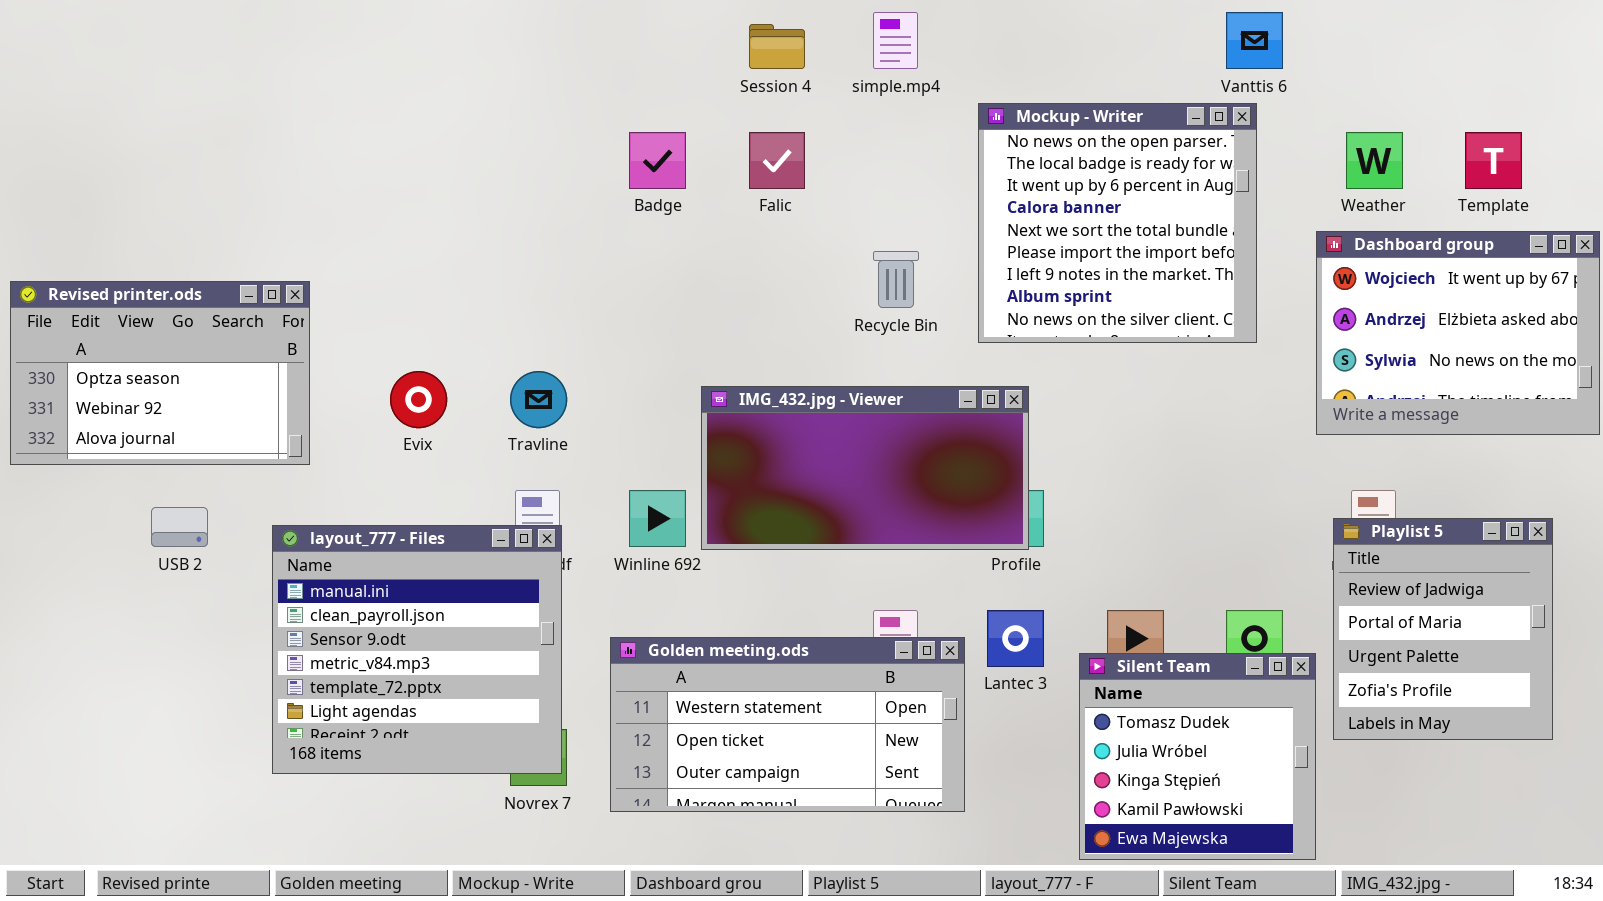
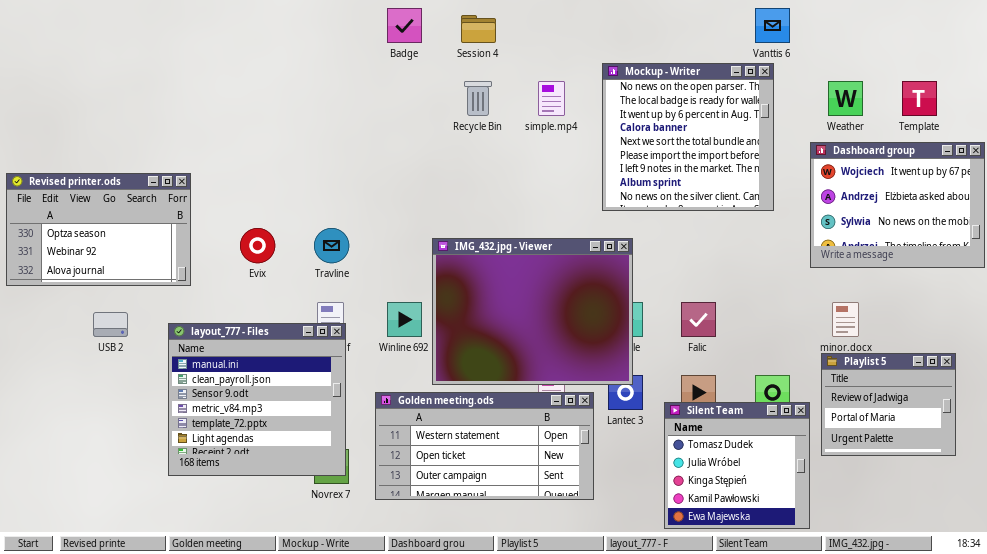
simple.mp4: [873,12,918,69] -> [538,81,565,116], moved
Badge: [629,132,686,189] -> [387,8,422,43], moved
Falic: [749,132,805,189] -> [681,302,716,337], moved
Recycle Bin: [873,251,919,308] -> [464,81,492,116], moved
IMG_432.jpg - Viewer: [701,386,1029,550] -> [432,238,633,385], resized
Playlist 5: [1333,518,1553,740] -> [821,353,956,456], resized

